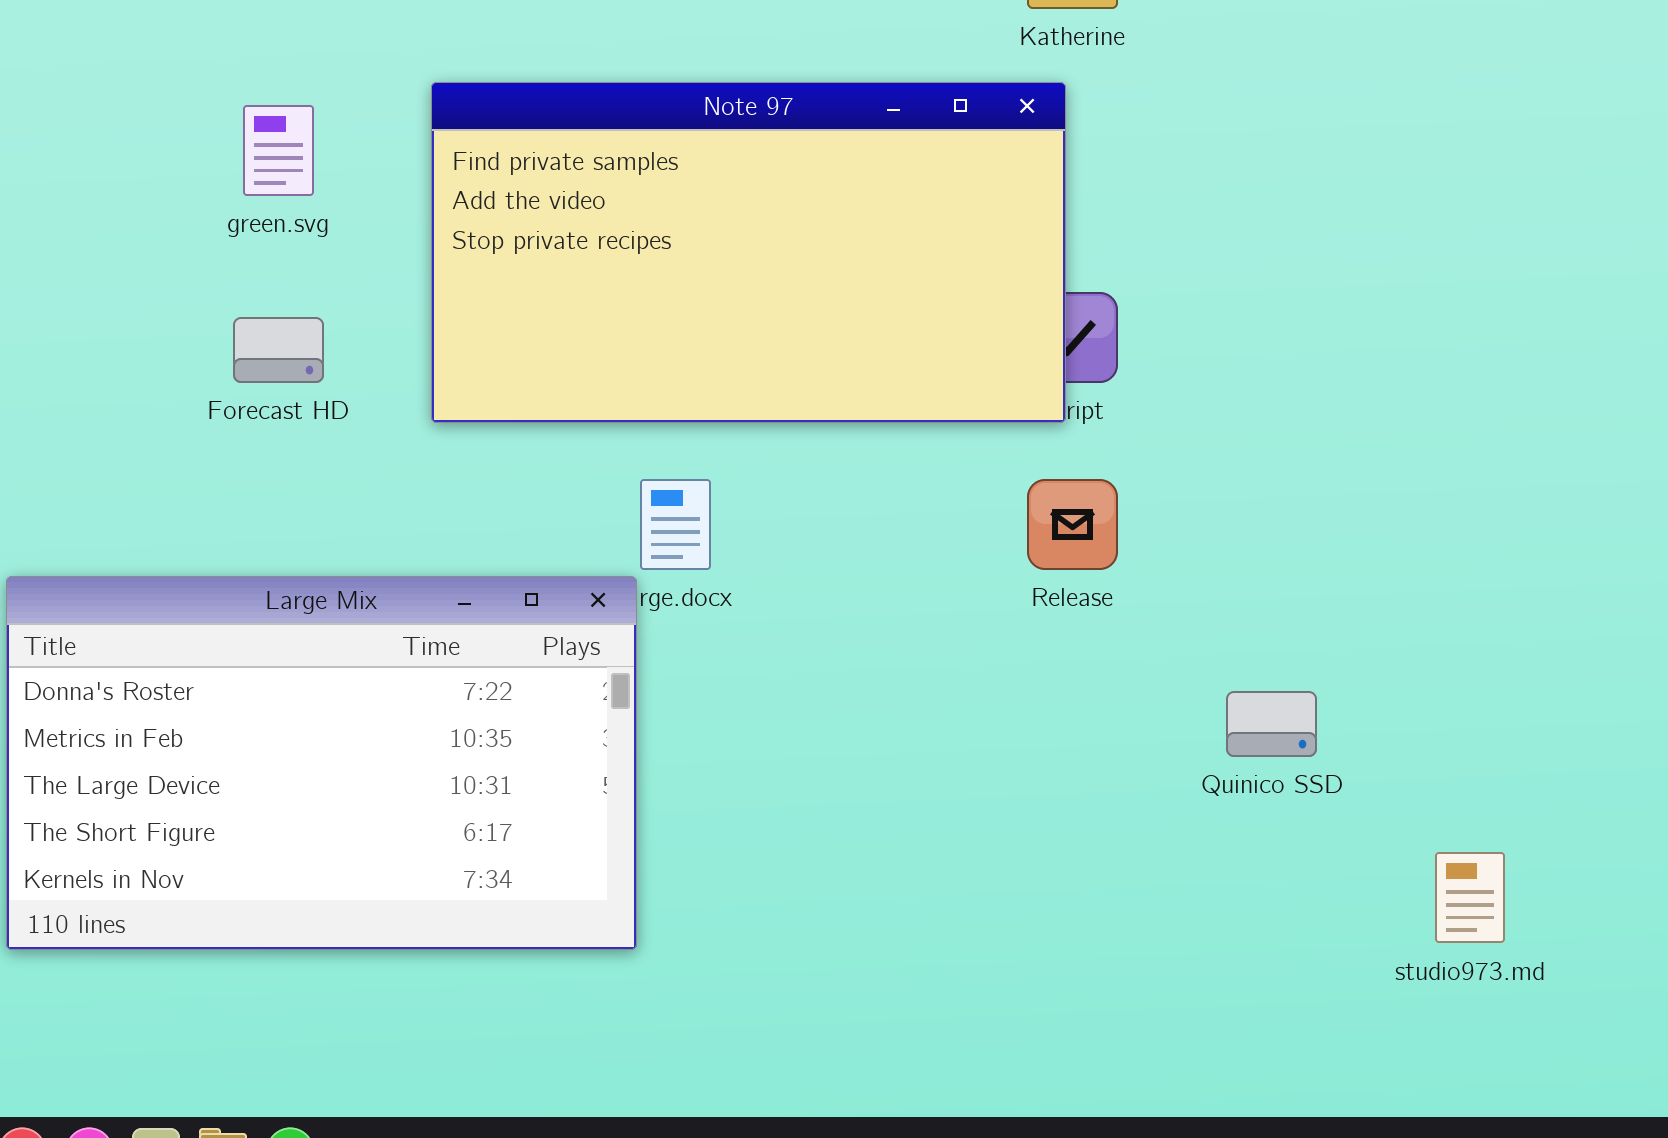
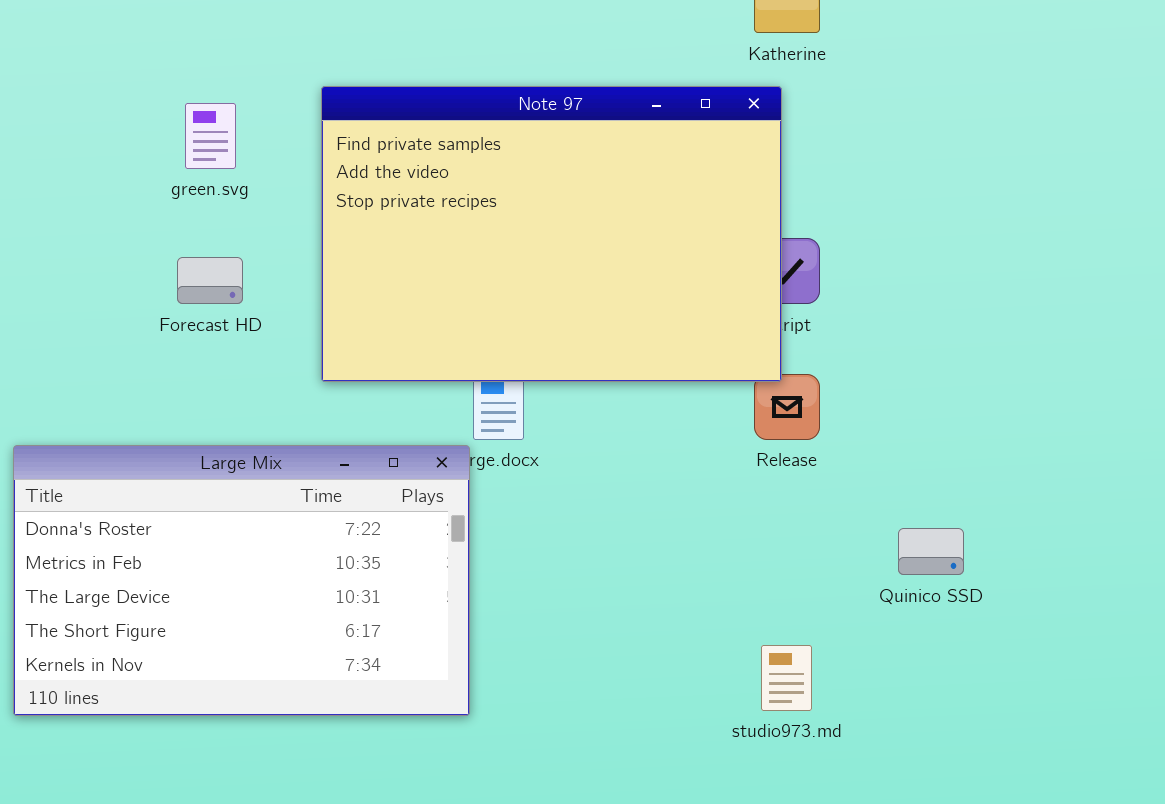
Note 97: [431,82,1066,423] -> [321,86,782,382], resized
studio973.md: [1435,852,1505,943] -> [761,645,812,711], moved

